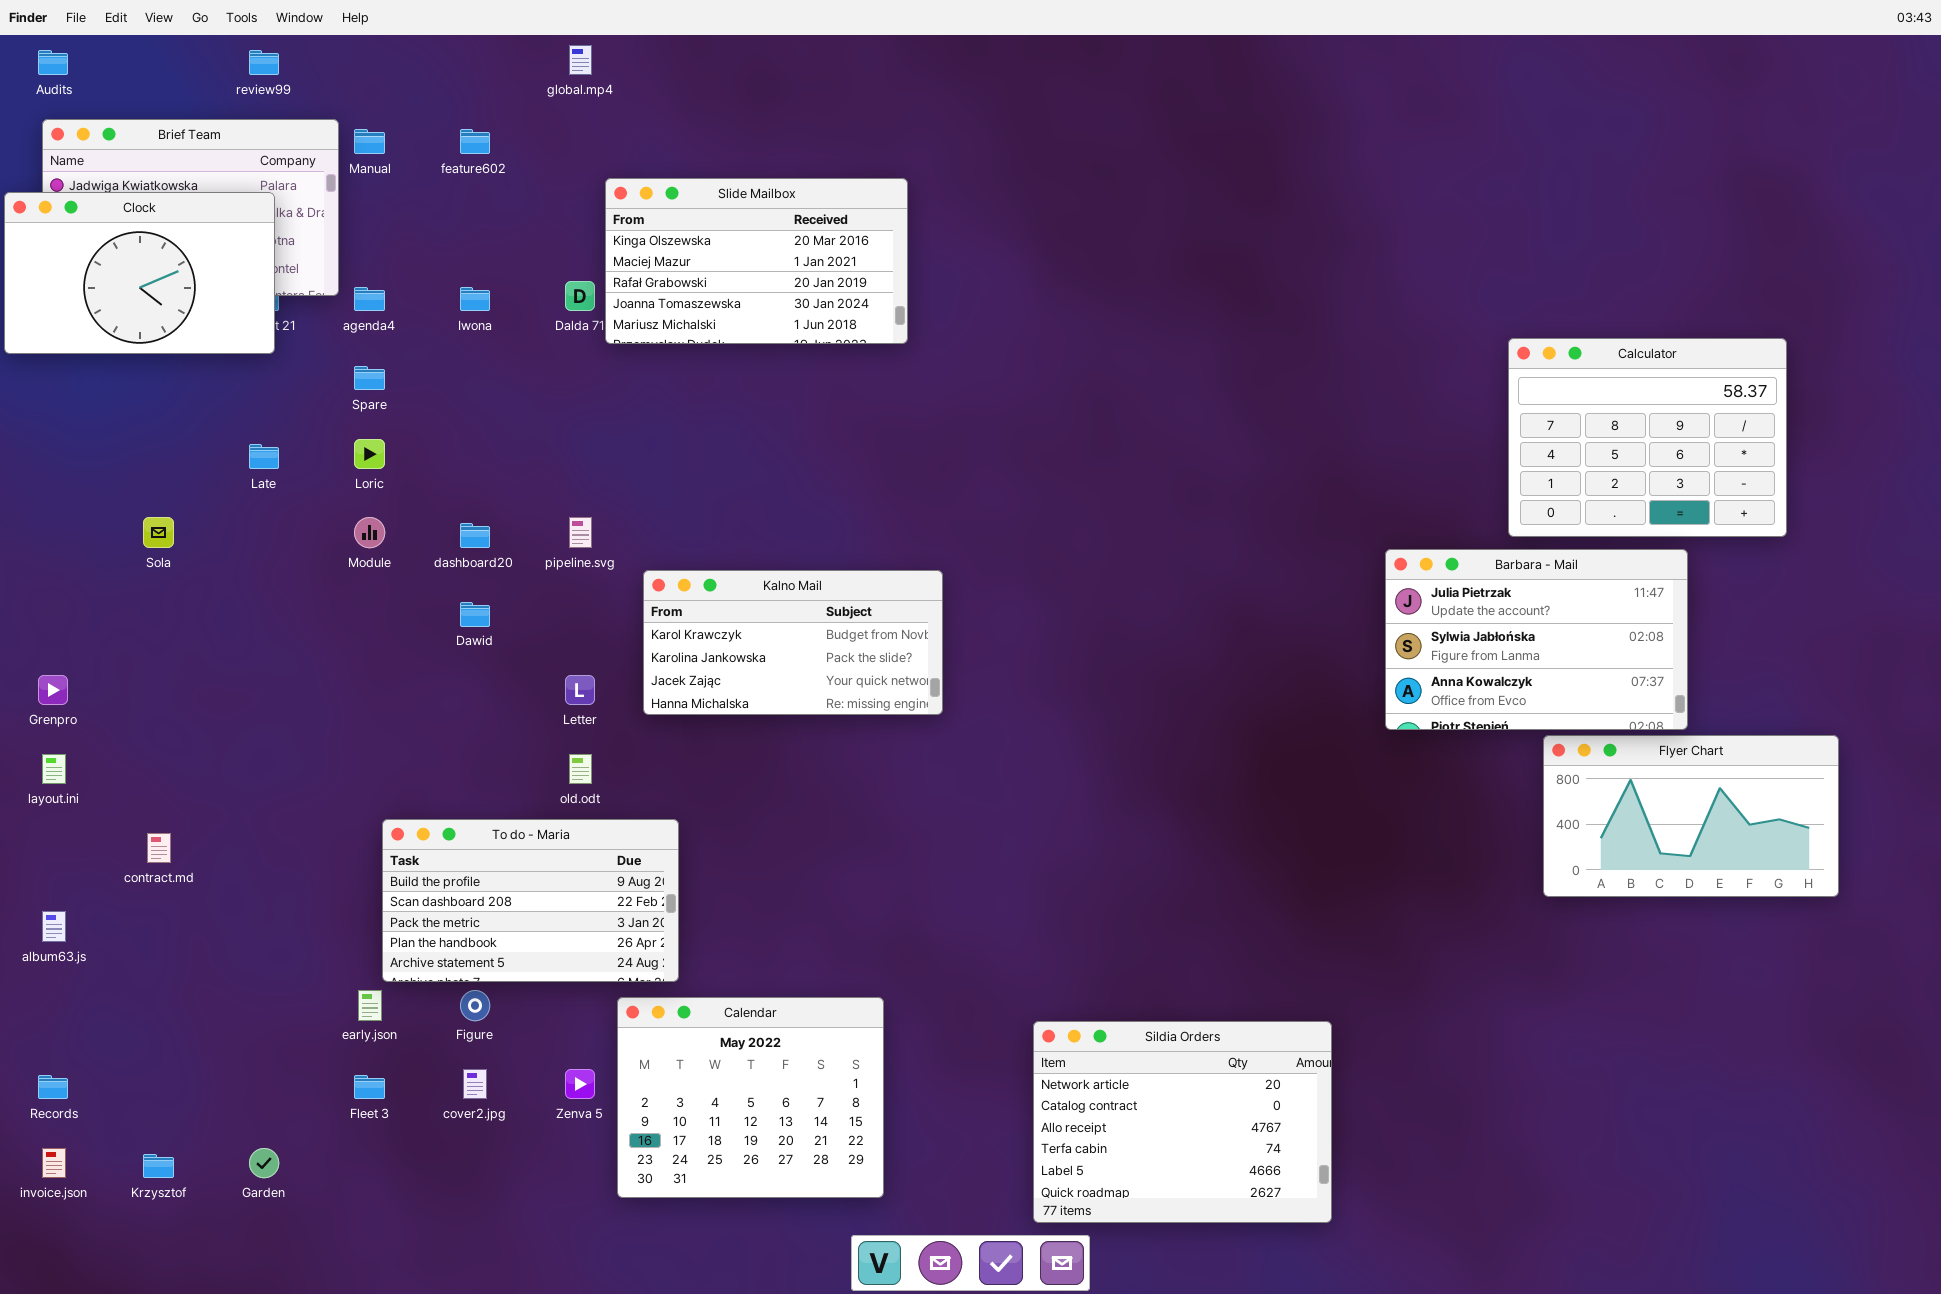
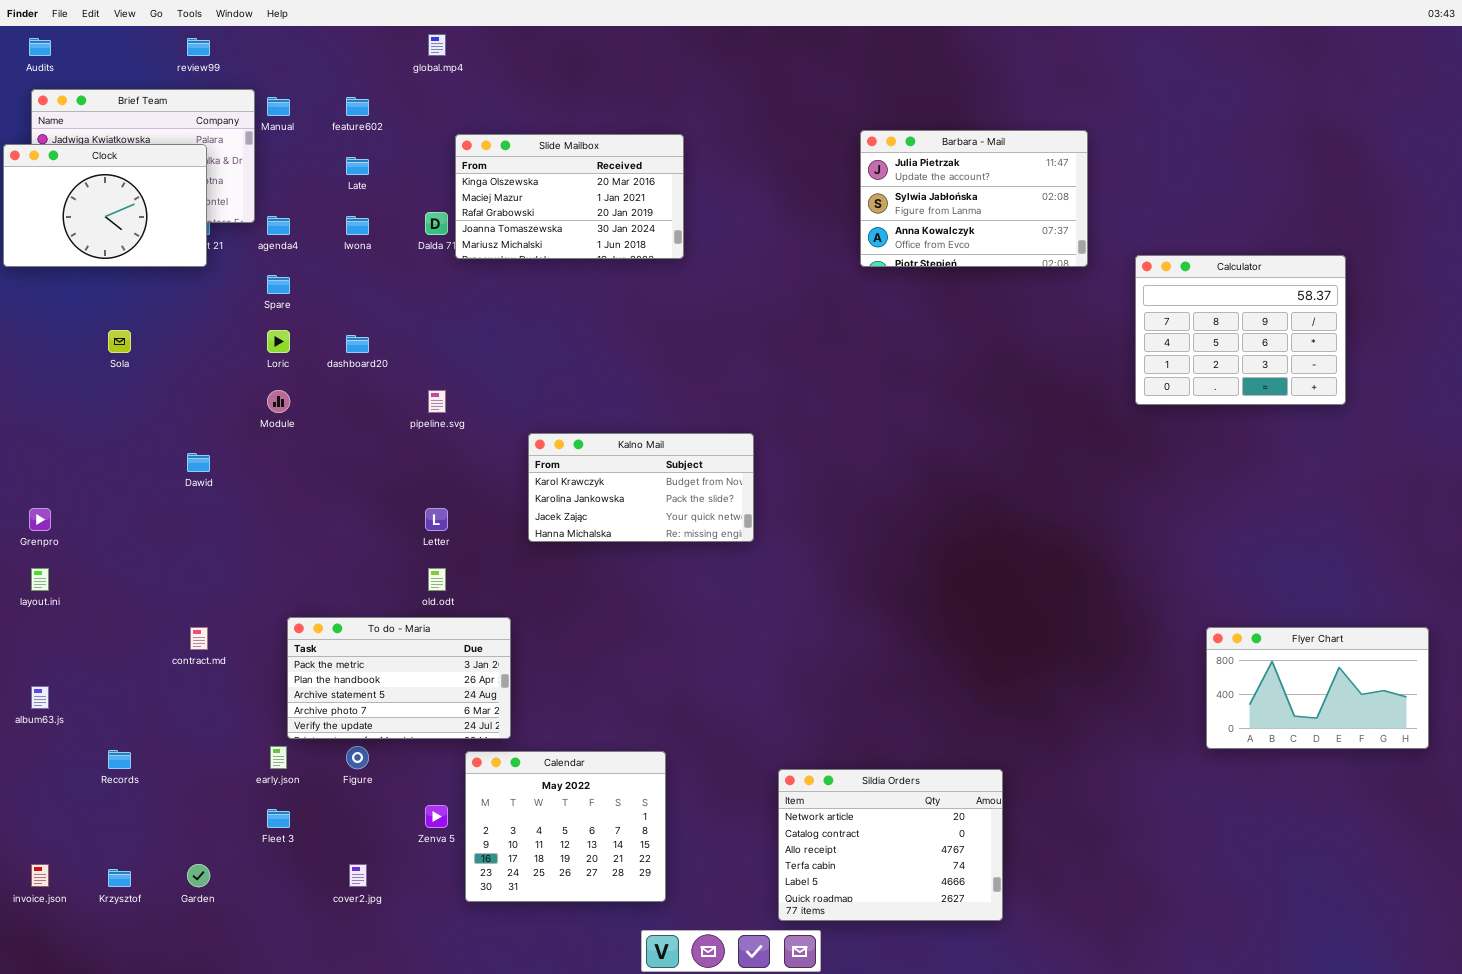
Late: [249,444,279,469] -> [346,157,369,175], moved
Sola: [143,517,174,548] -> [108,330,131,353], moved
dashboard20: [460,523,490,548] -> [346,335,369,353], moved
Barbara - Mail: [1385,549,1688,730] -> [860,130,1088,267], moved
Kalno Mail: [643,570,943,715] -> [528,433,754,542], moved
Dawid: [460,602,490,627] -> [187,453,210,472], moved
Flyer Chart: [1543,735,1839,897] -> [1206,627,1429,749], moved
To do - Maria: [382,819,679,982] -> [287,617,511,739], scrolled down 2 rows
contract.md: [147,833,171,863] -> [190,627,208,650], moved
cover2.jpg: [463,1069,487,1099] -> [349,864,367,887], moved
Records: [38,1075,68,1099] -> [108,750,131,769], moved

